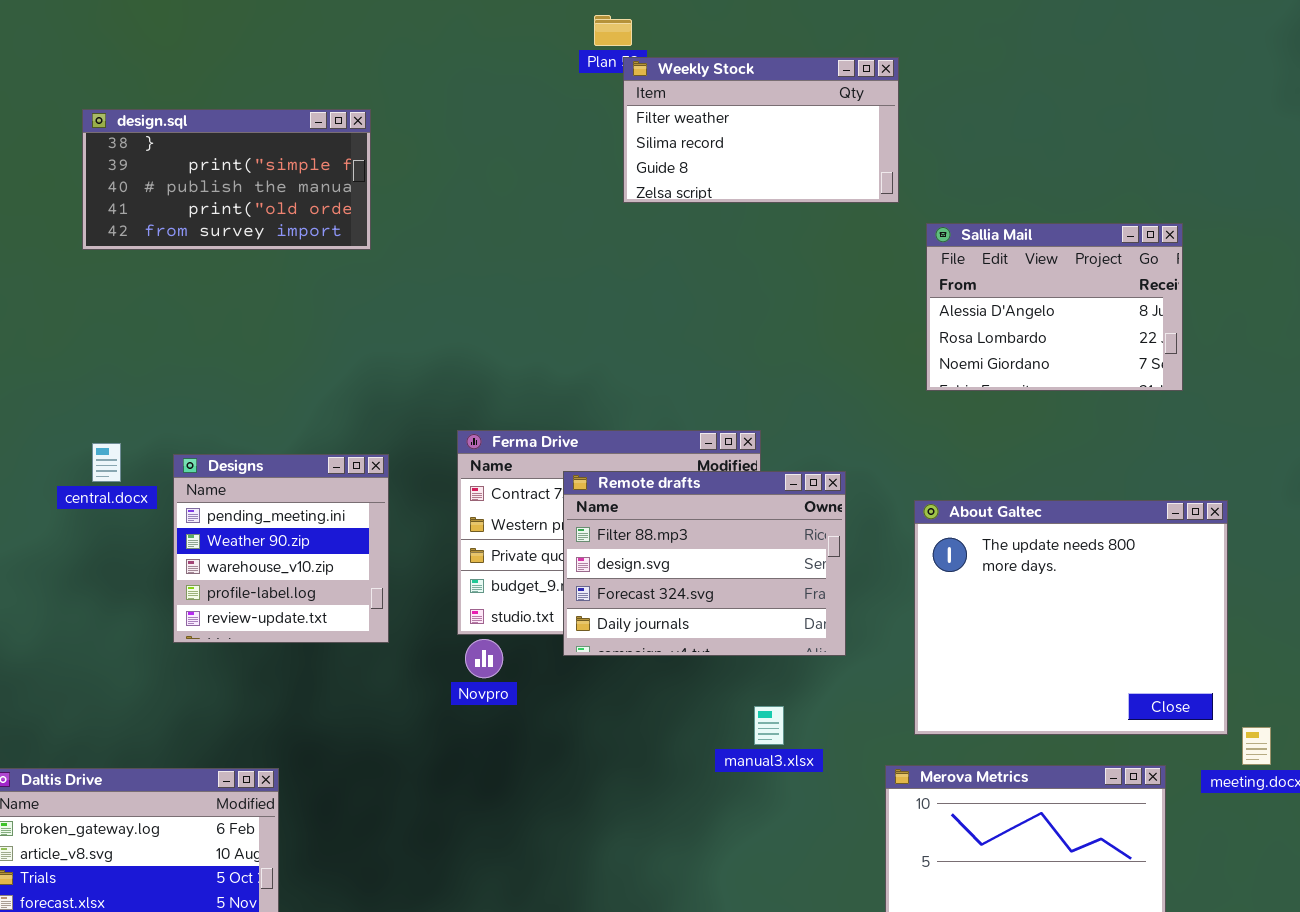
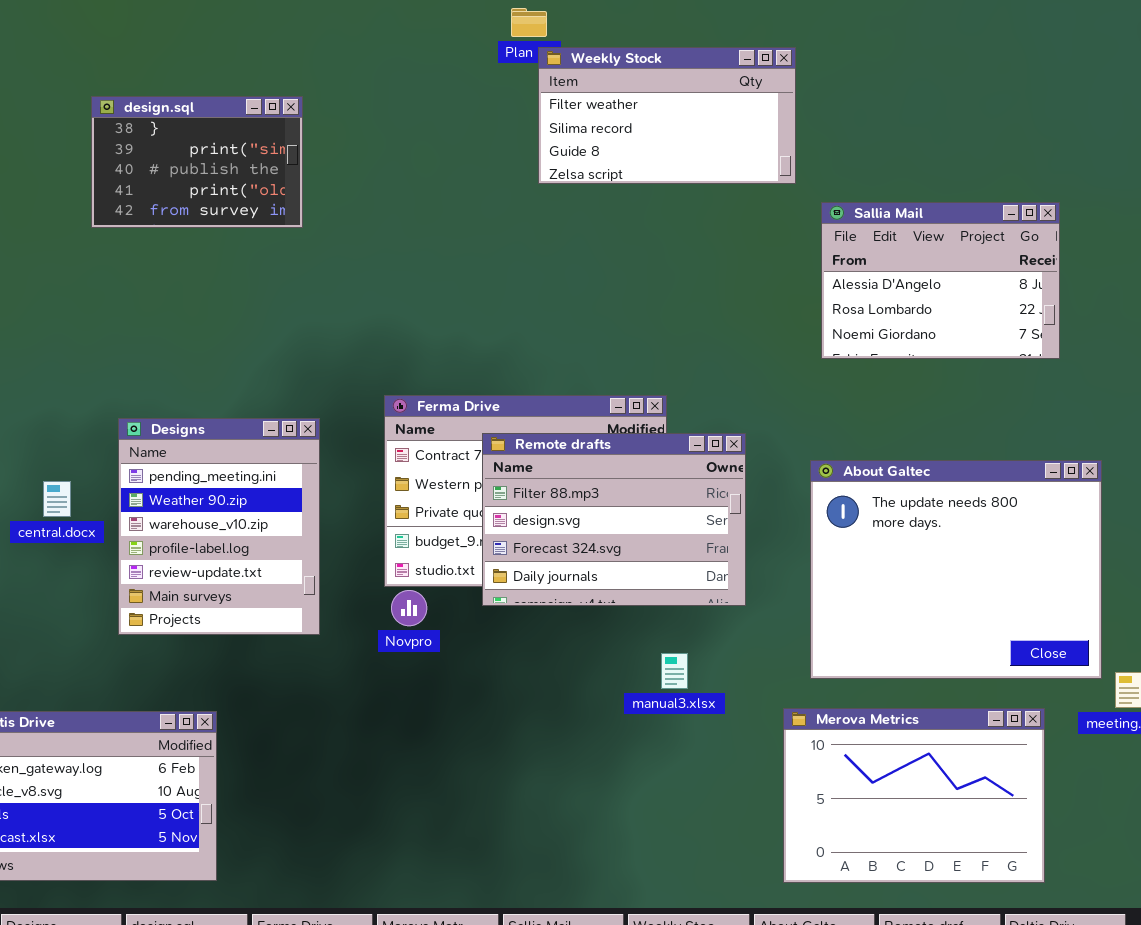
design.sql: [82,109,371,250] -> [91,96,303,228], resized
central.docx: [92,443,121,482] -> [43,481,71,517], moved
Designs: [173,454,389,643] -> [118,418,320,635], resized

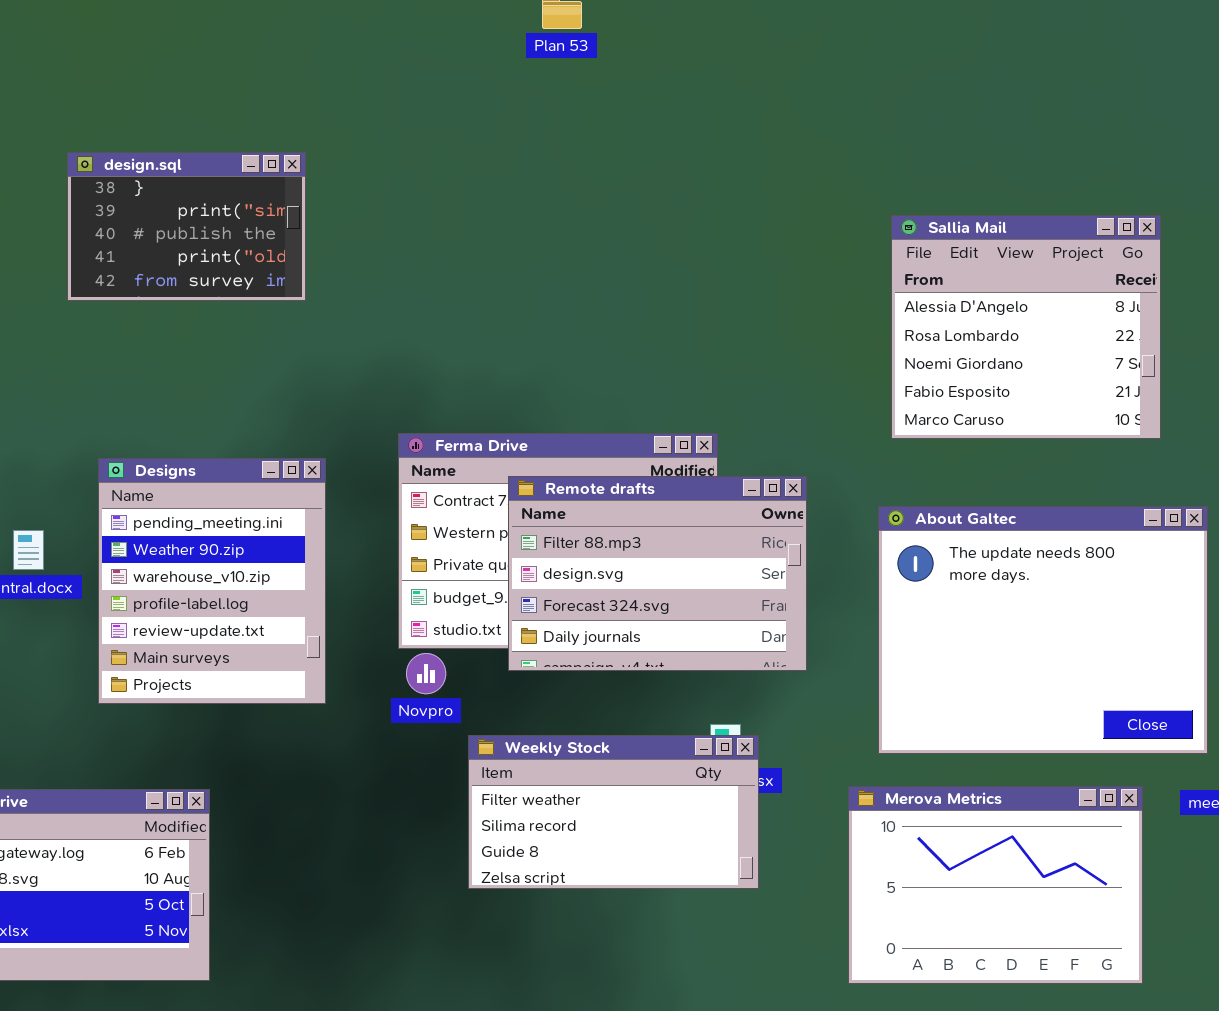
Weekly Stock: [538,47,796,184] -> [468,735,759,889], moved
design.sql: [91,96,303,228] -> [67,152,306,301], moved
Sallia Mail: [821,202,1060,359] -> [891,215,1161,439], resized

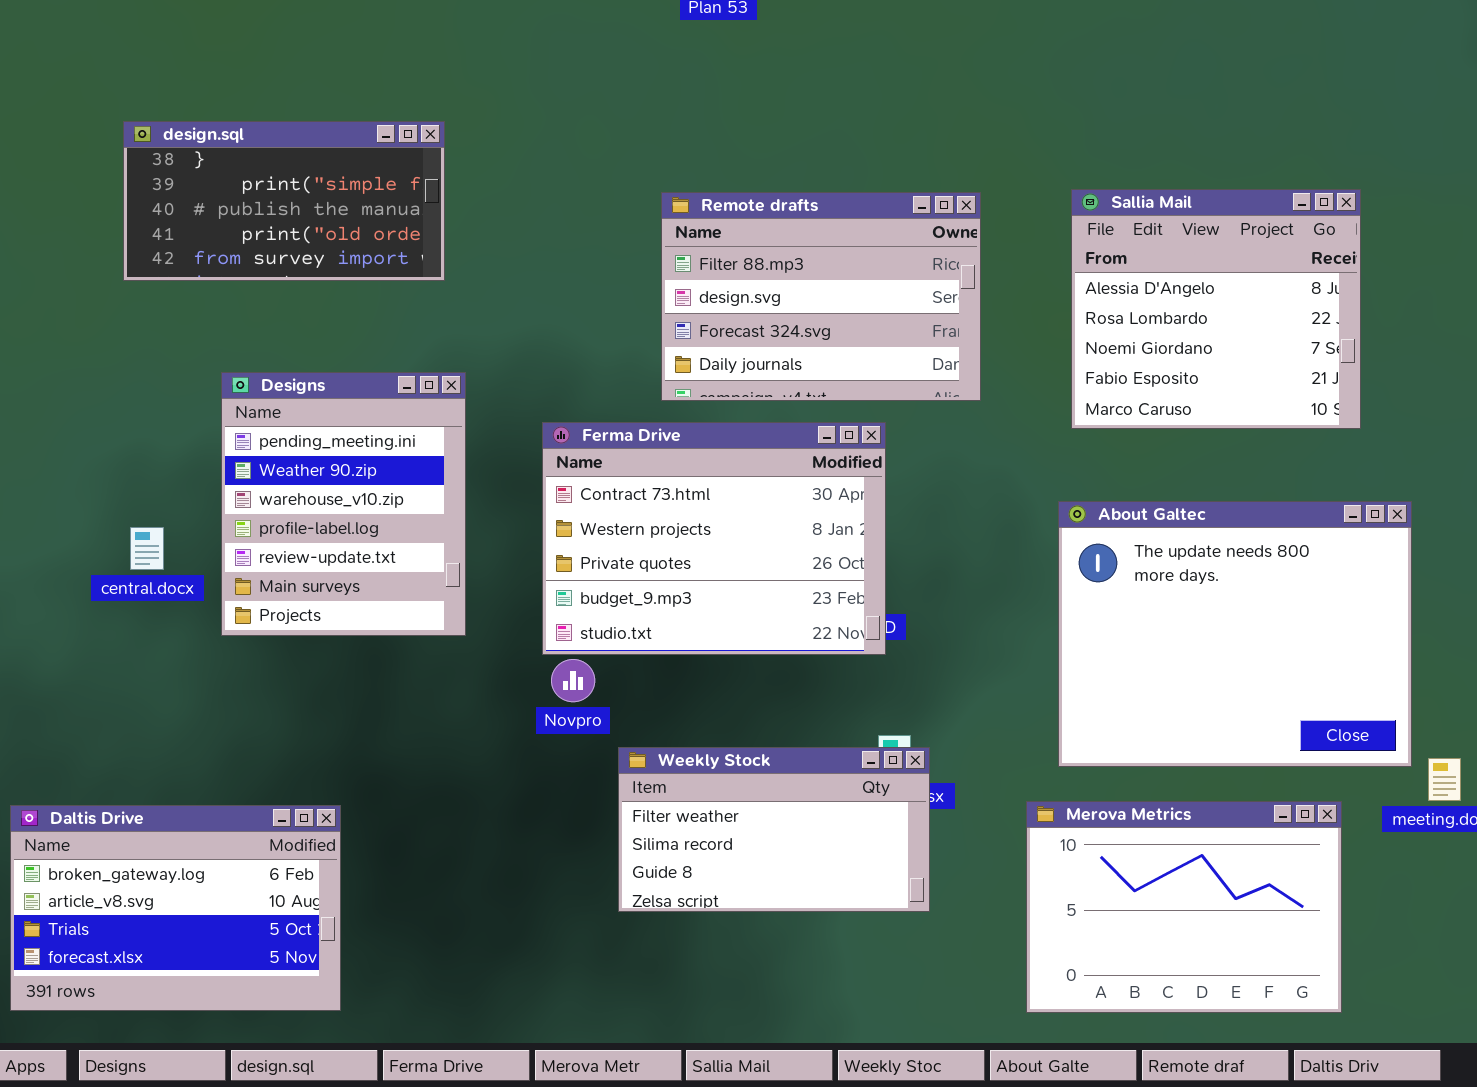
design.sql: [67,152,306,301] -> [123,121,445,281], resized
Designs: [98,458,326,704] -> [221,372,466,636], moved
Remote drafts: [508,476,807,671] -> [661,192,981,401], moved

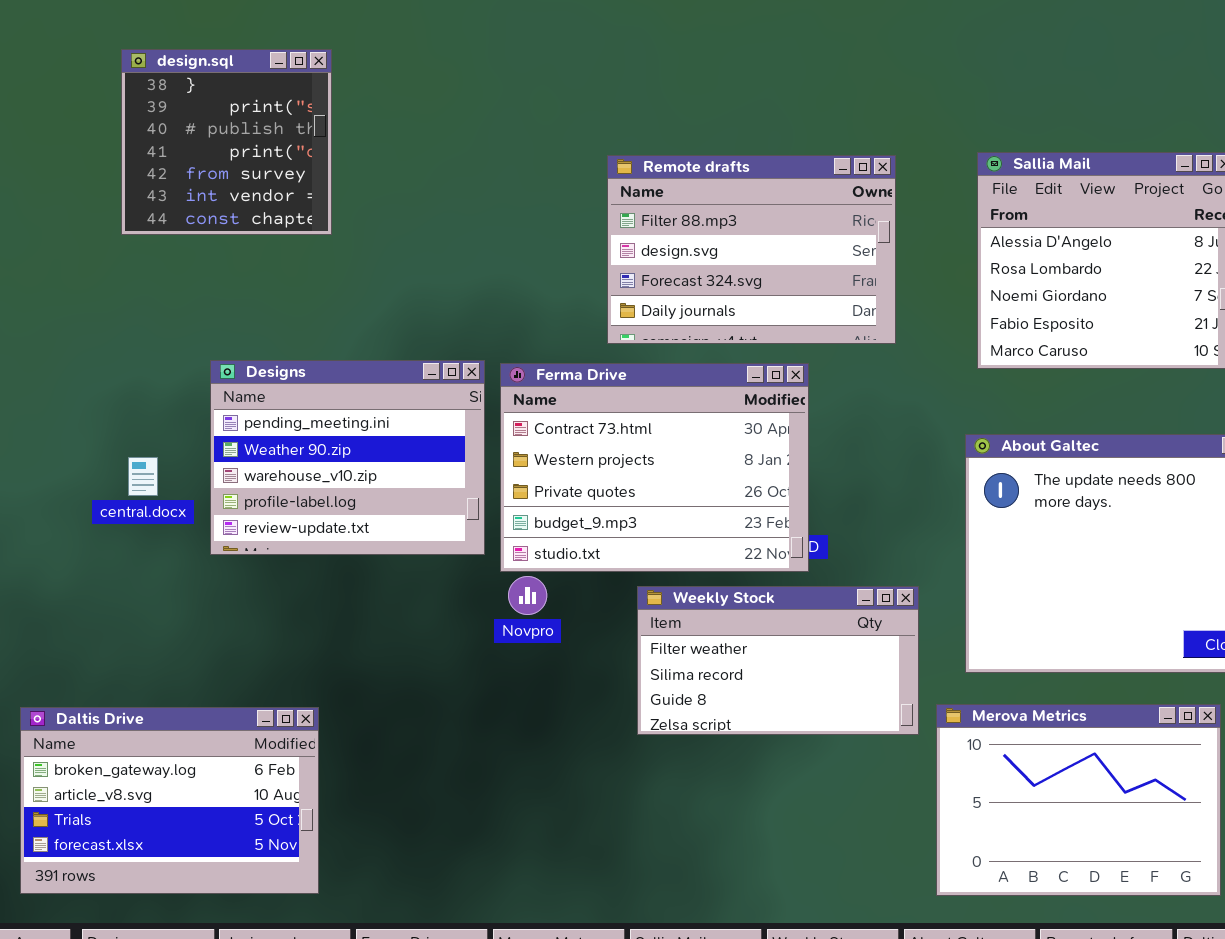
design.sql: [123,121,445,281] -> [121,49,332,235], resized
Designs: [221,372,466,636] -> [210,360,485,555], resized
Weekly Stock: [618,747,930,912] -> [637,586,919,735], moved

